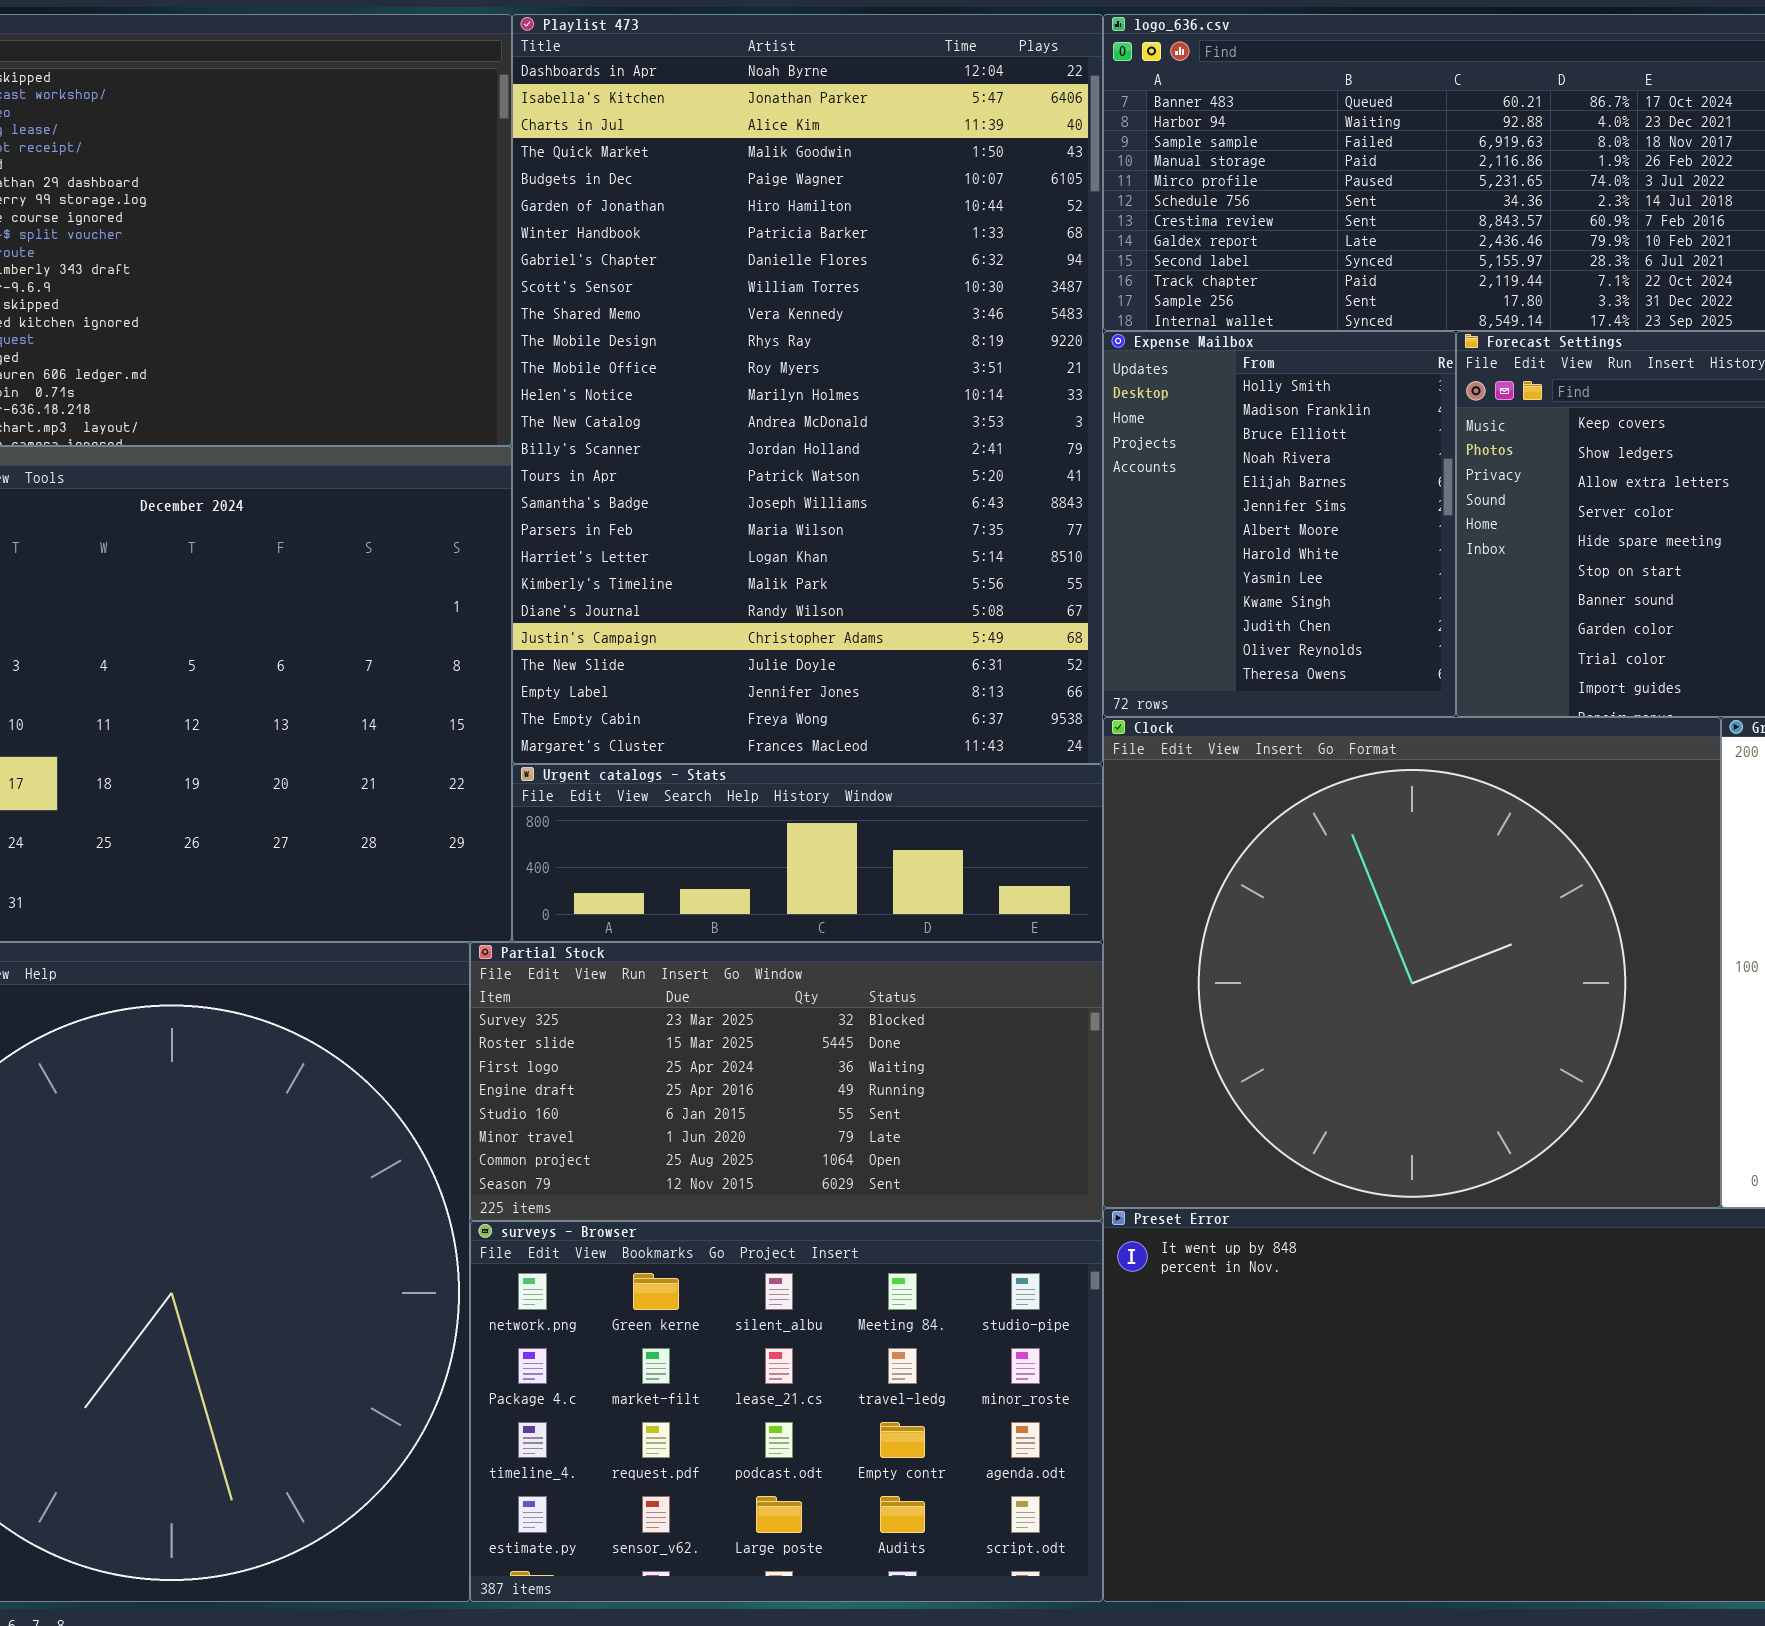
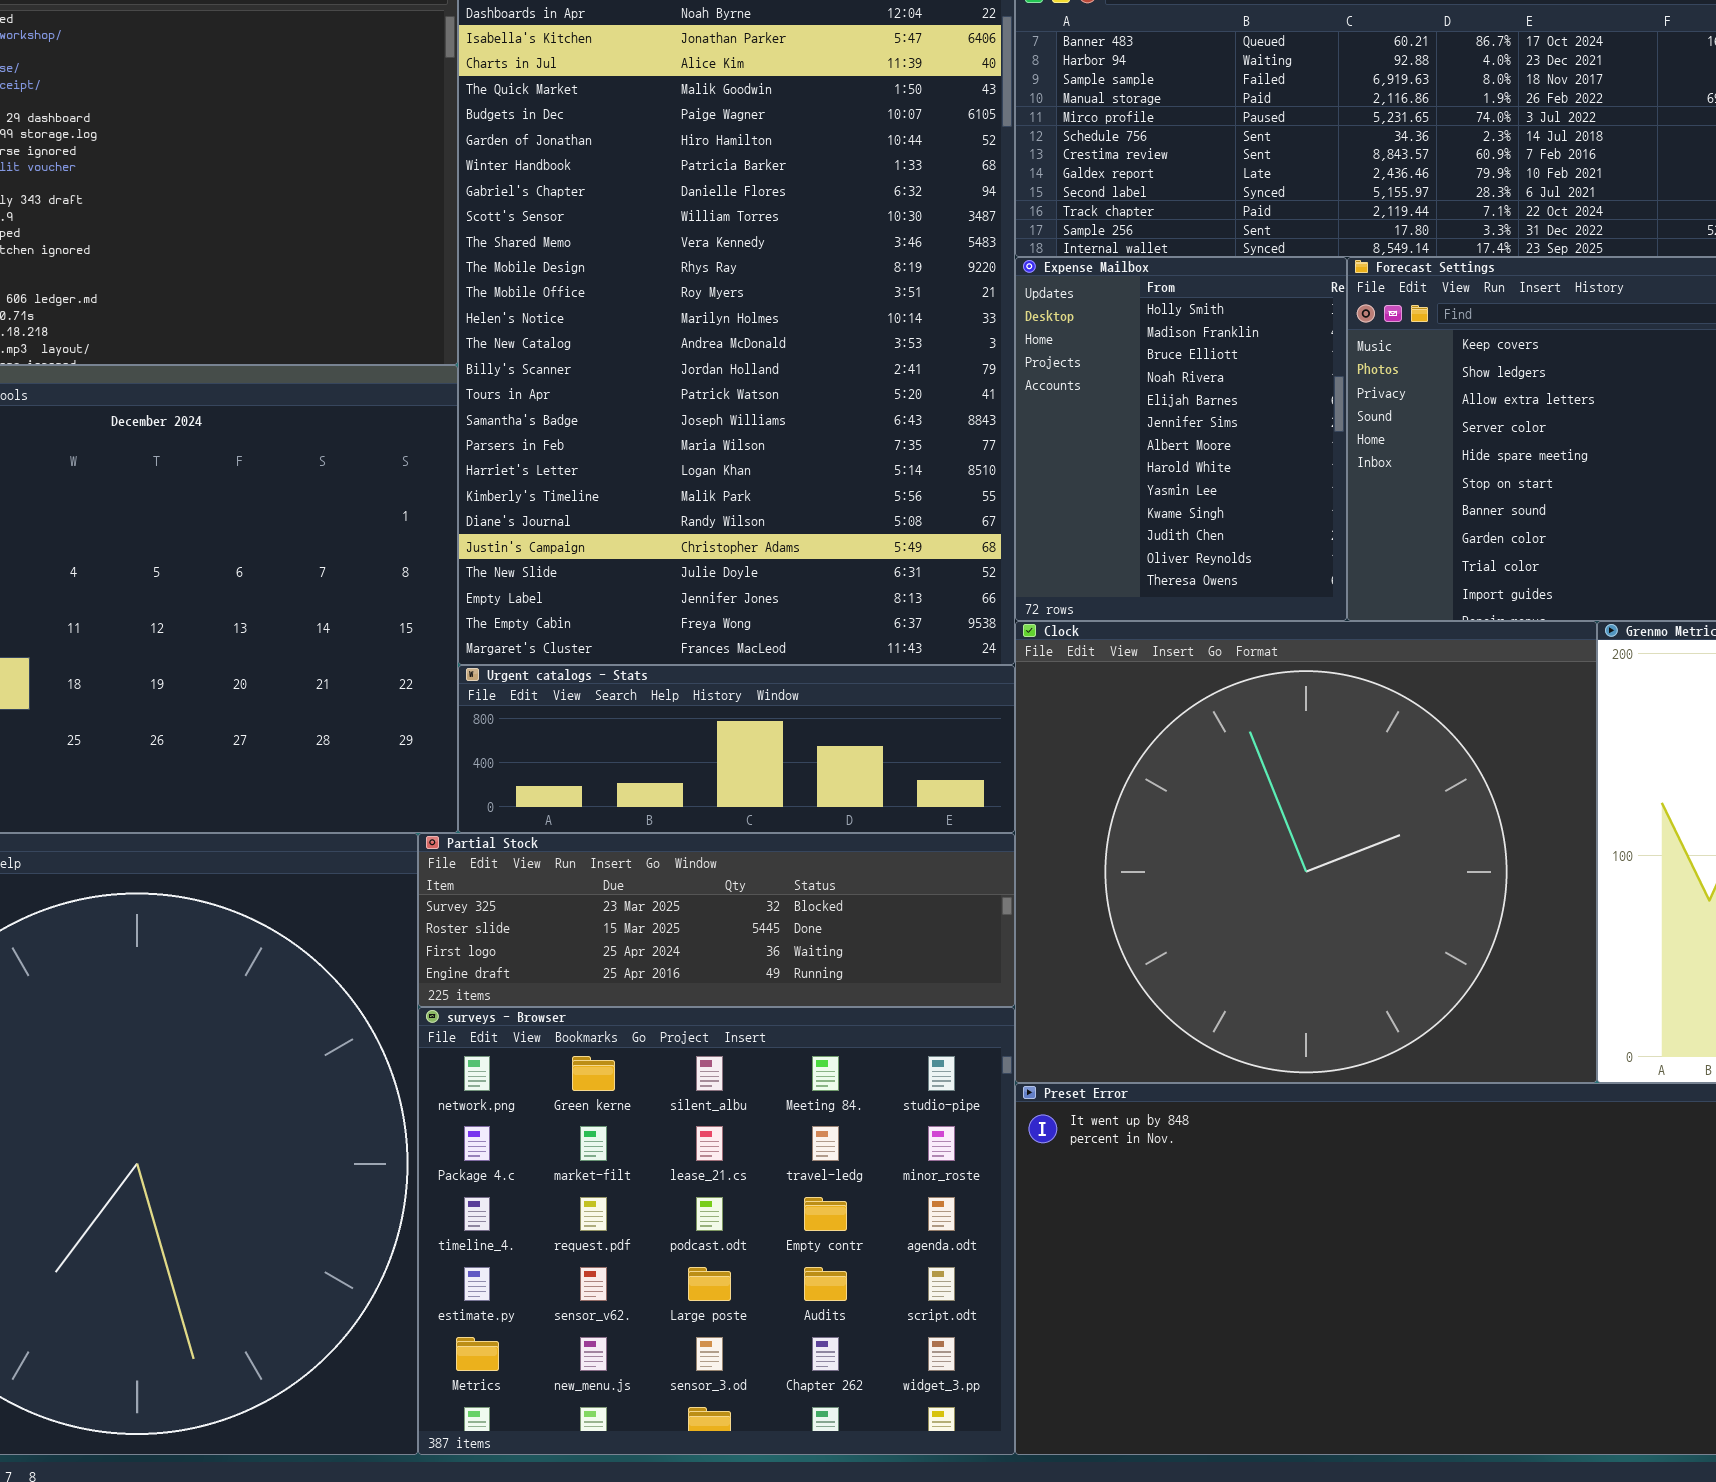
Partial Stock: [470,942,1103,1221] -> [418,833,1015,1007], resized
surveys - Browser: [470,1221,1103,1602] -> [418,1007,1015,1455], resized

